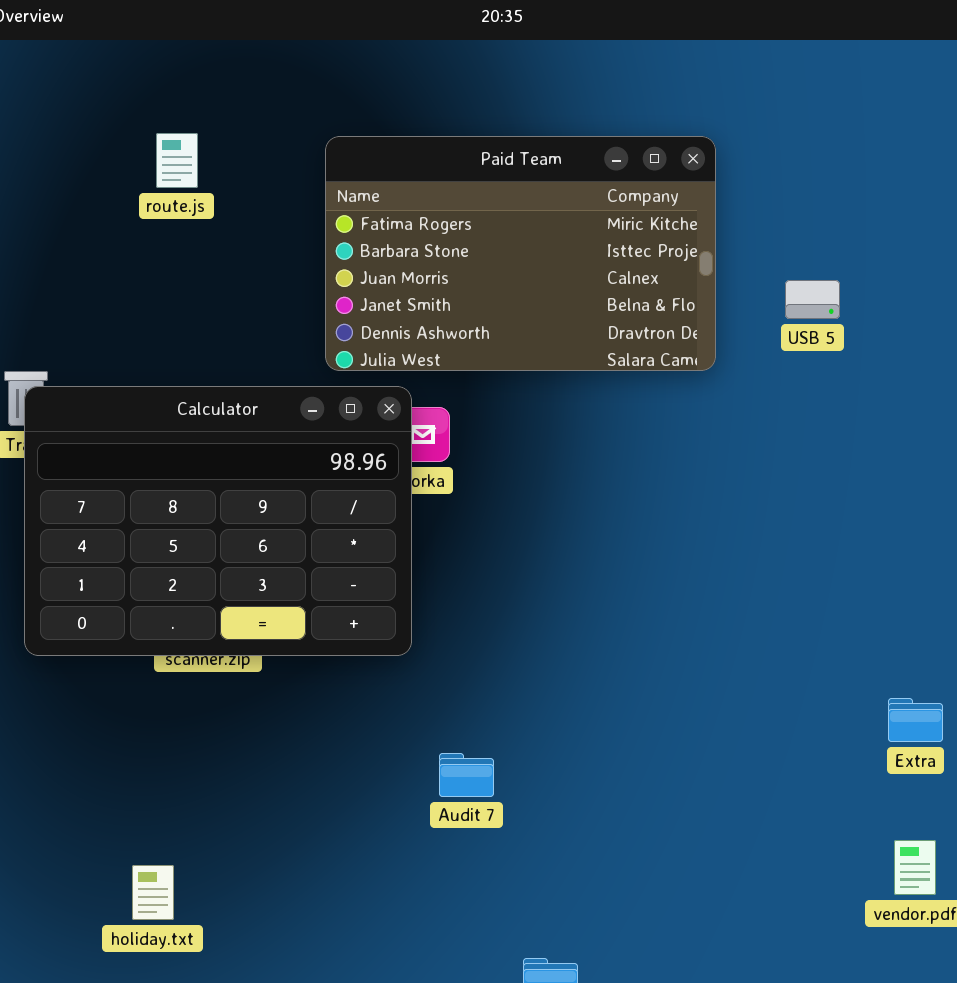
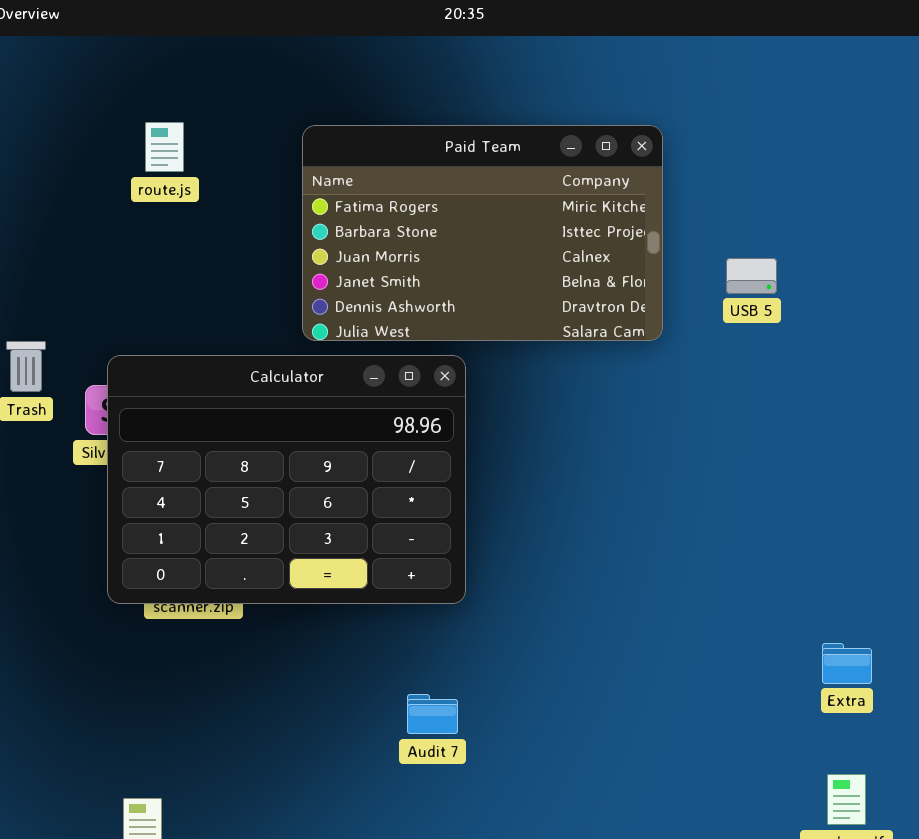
Calculator: [24,386,412,656] -> [107,355,466,604], moved

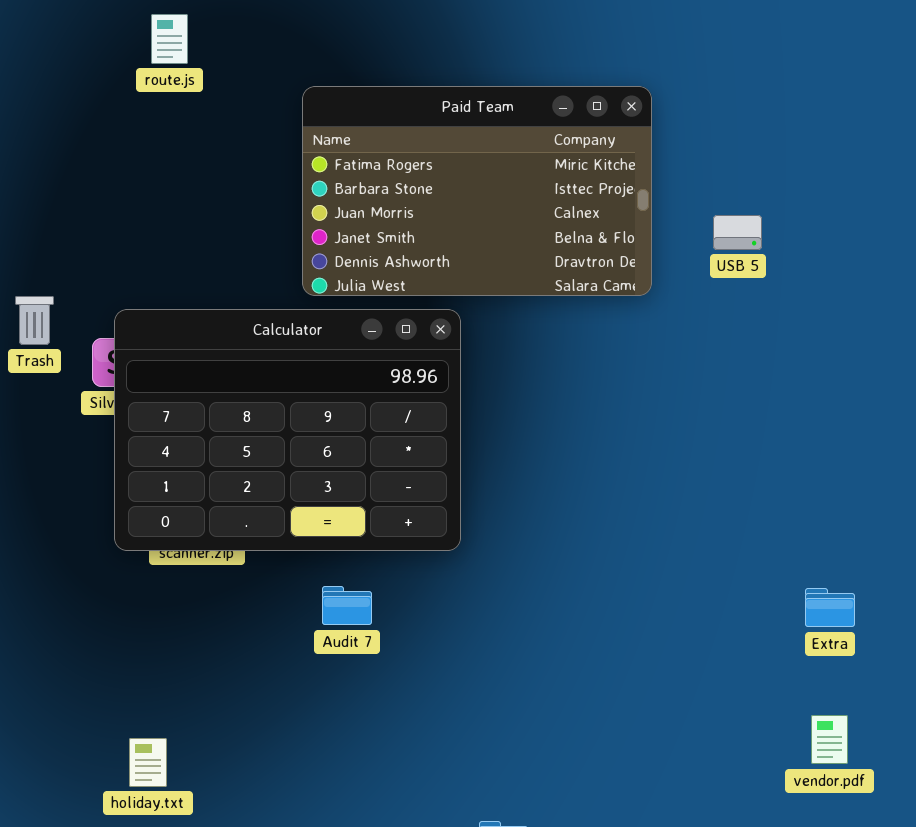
route.js: [145,122,184,172] -> [151,14,188,64], moved
Audit 7: [407,694,458,734] -> [322,586,372,625], moved

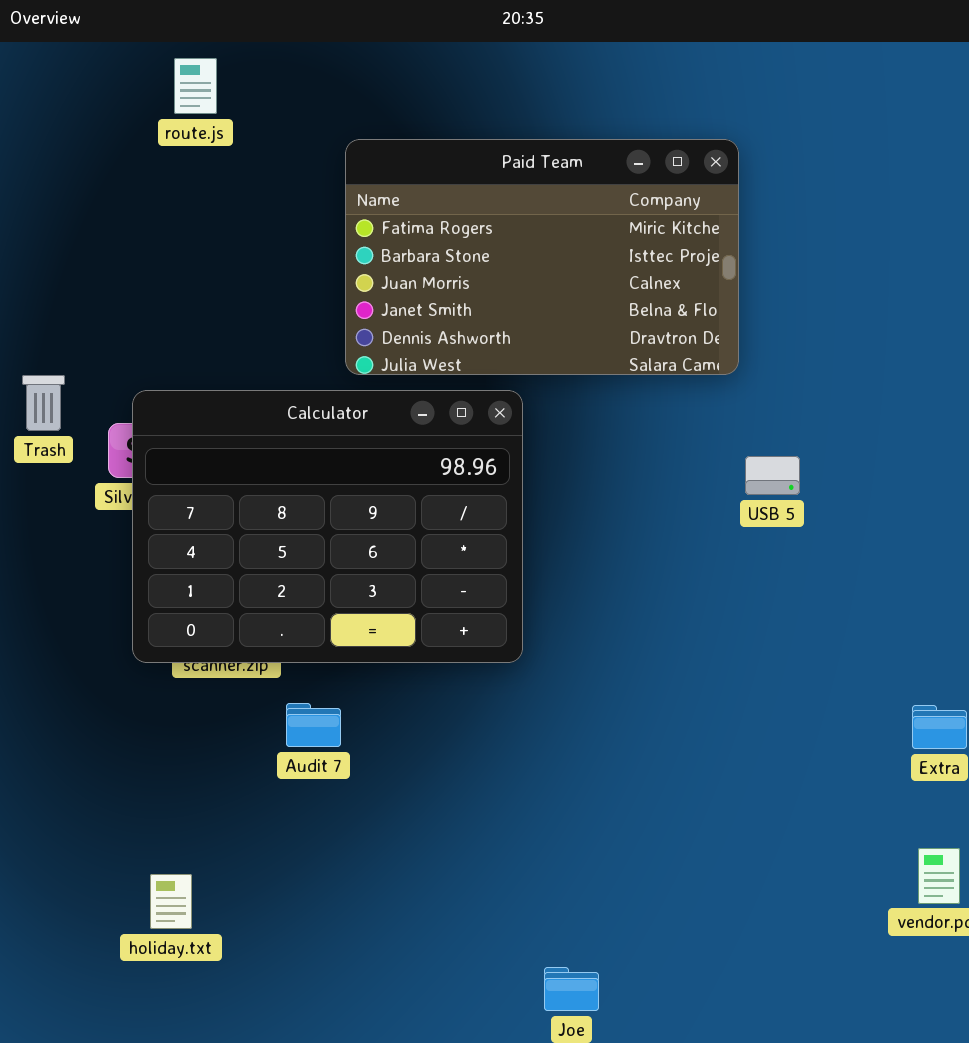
USB 5: [713,215,762,250] -> [745,456,800,495], moved
Audit 7: [322,586,372,625] -> [286,703,341,747], moved

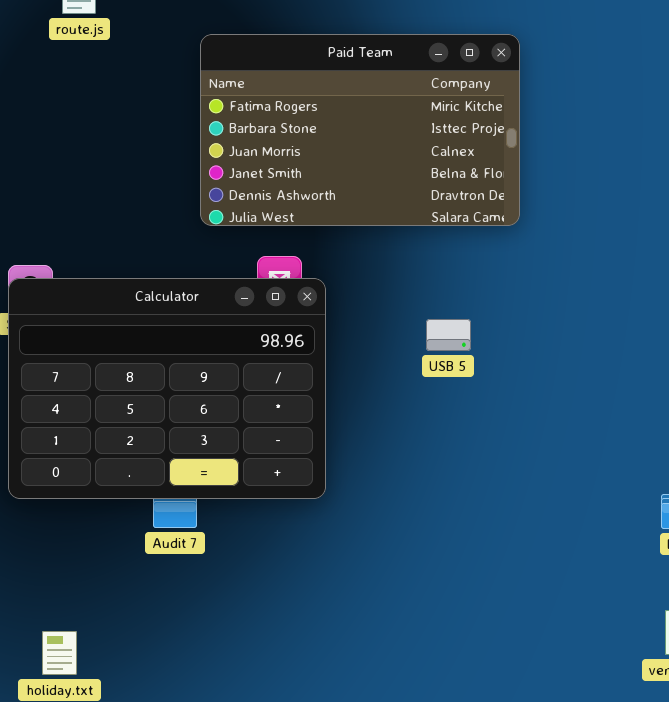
Calculator: [132,390,523,663] -> [8,278,326,499], moved
USB 5: [745,456,800,495] -> [426,319,471,351], moved

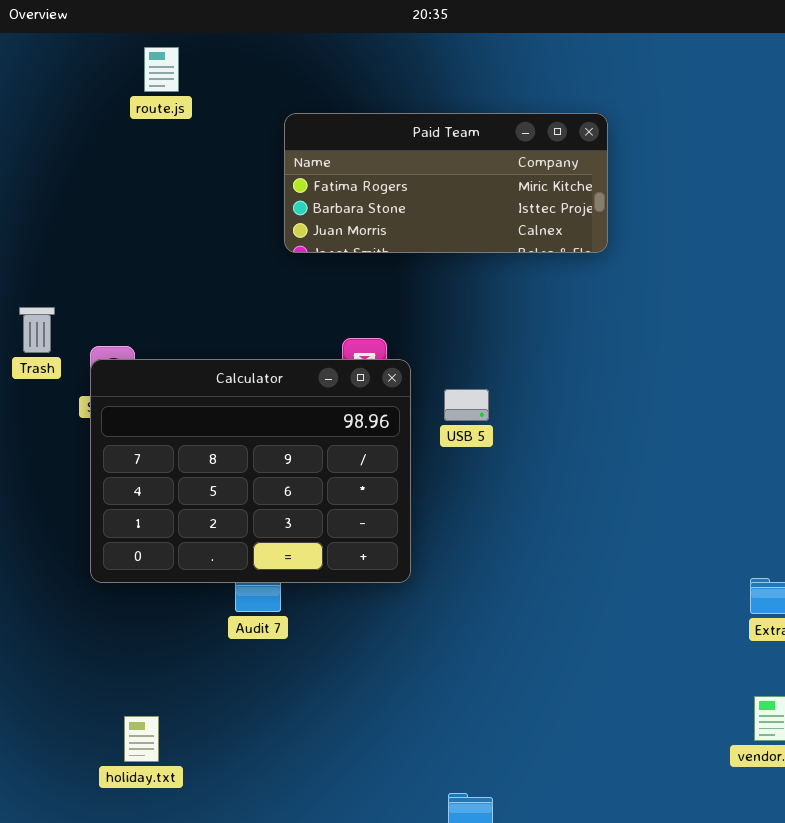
Paid Team: [200,34,520,226] -> [284,113,608,253], resized
USB 5: [426,319,471,351] -> [444,389,489,421], moved

